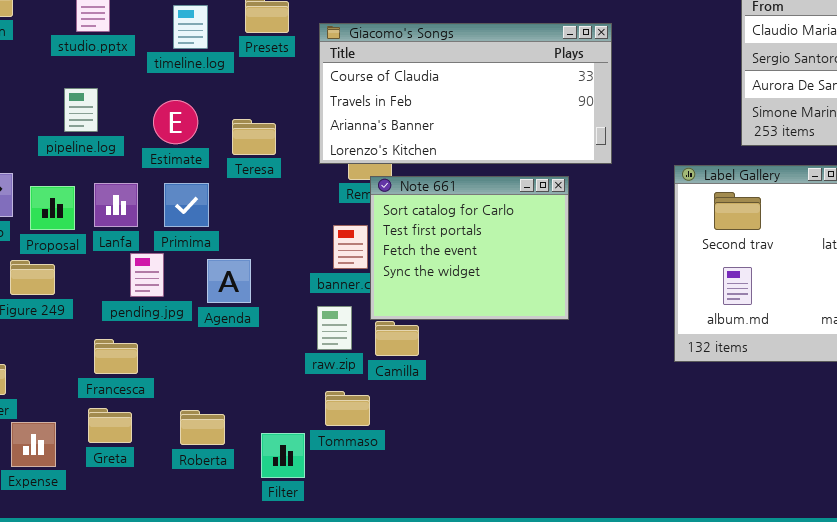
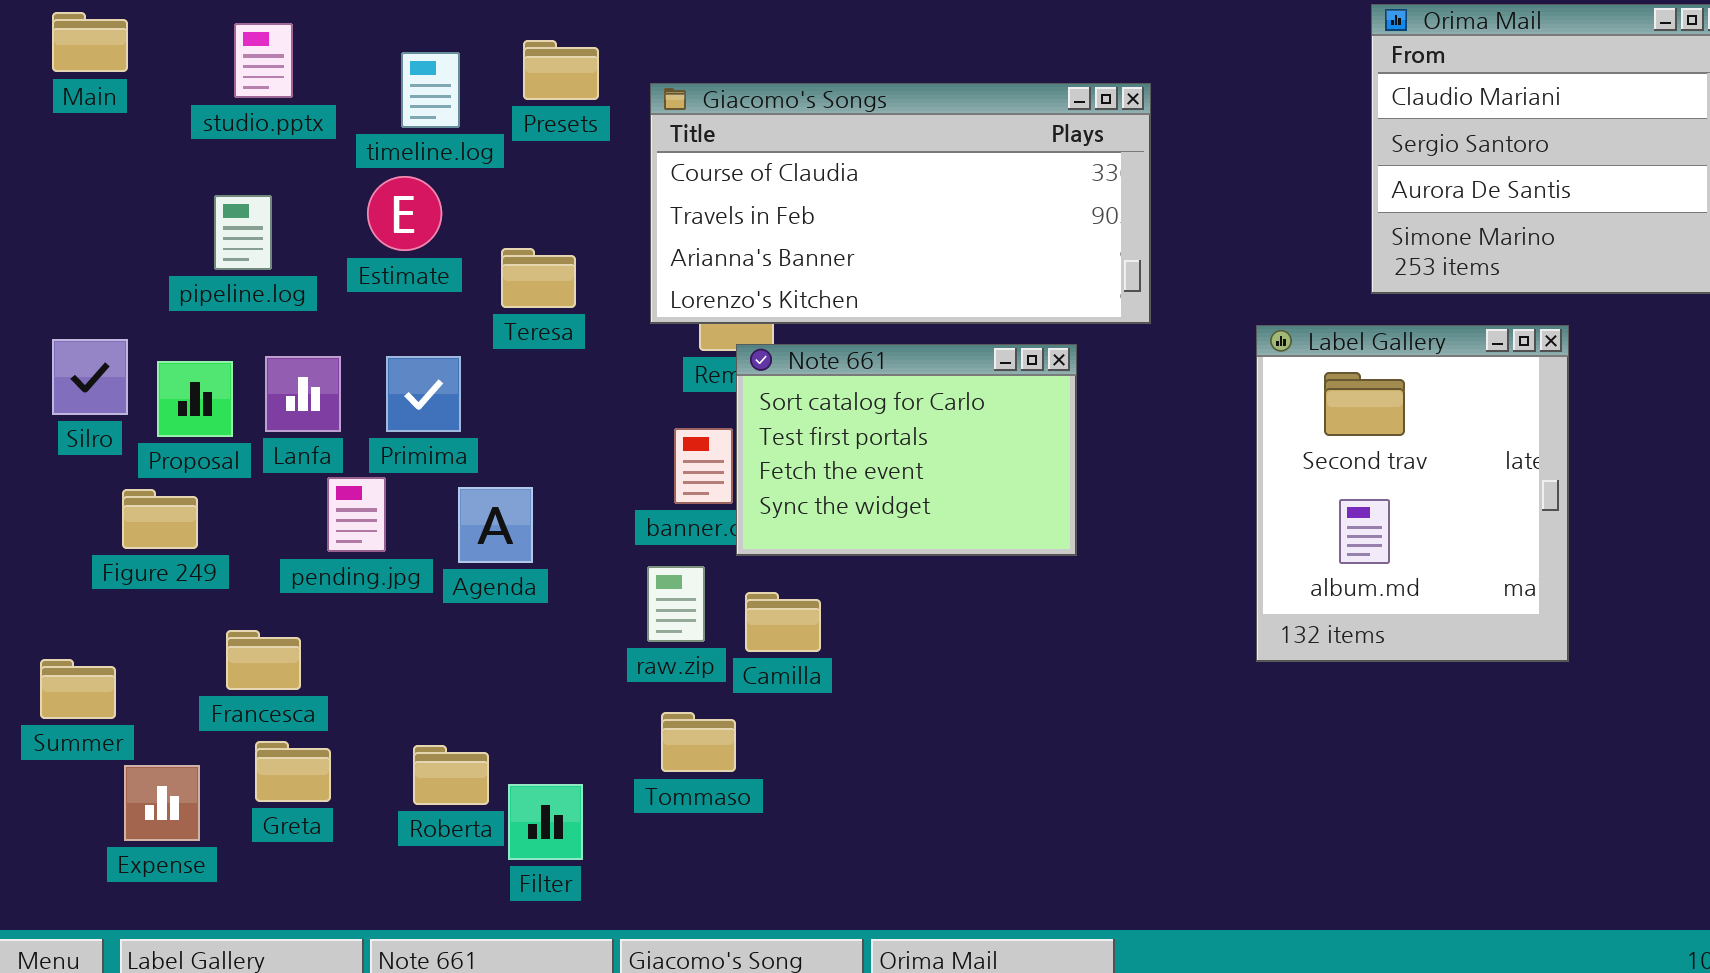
Estimate: [153,100,198,144] -> [367,176,442,251], moved
Note 661: [370,176,569,320] -> [736,344,1077,556], resized
Francesca: [94,339,138,374] -> [226,630,301,690], moved
Filter: [261,433,305,478] -> [508,784,583,860], moved

